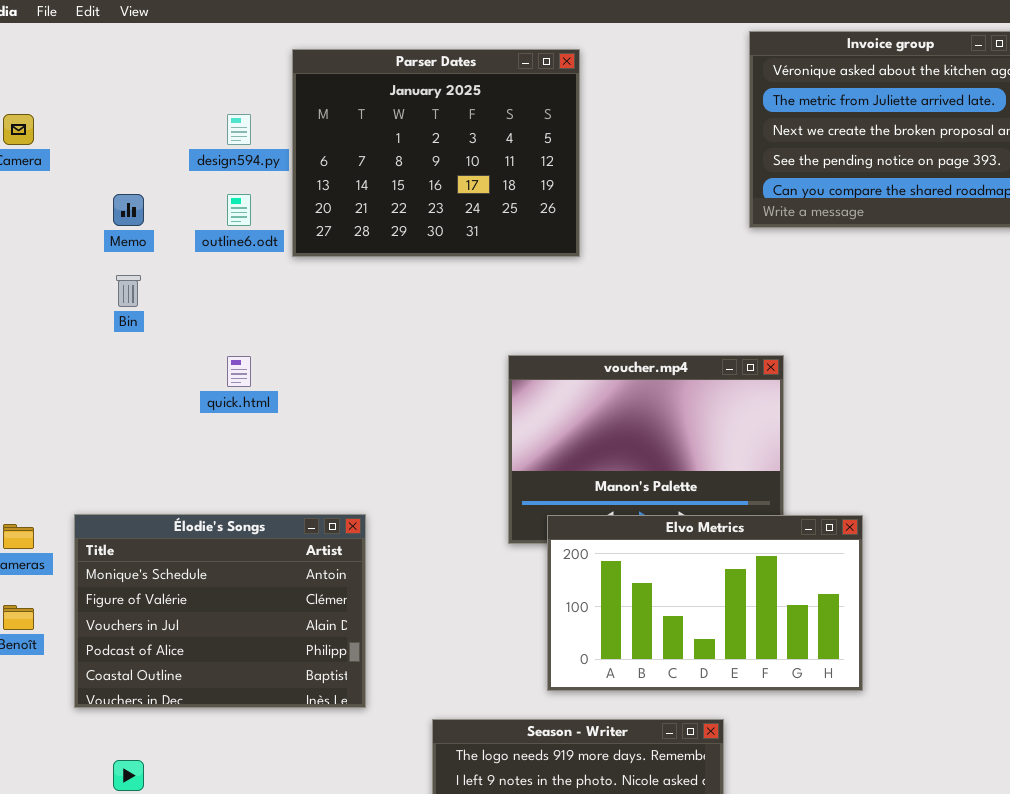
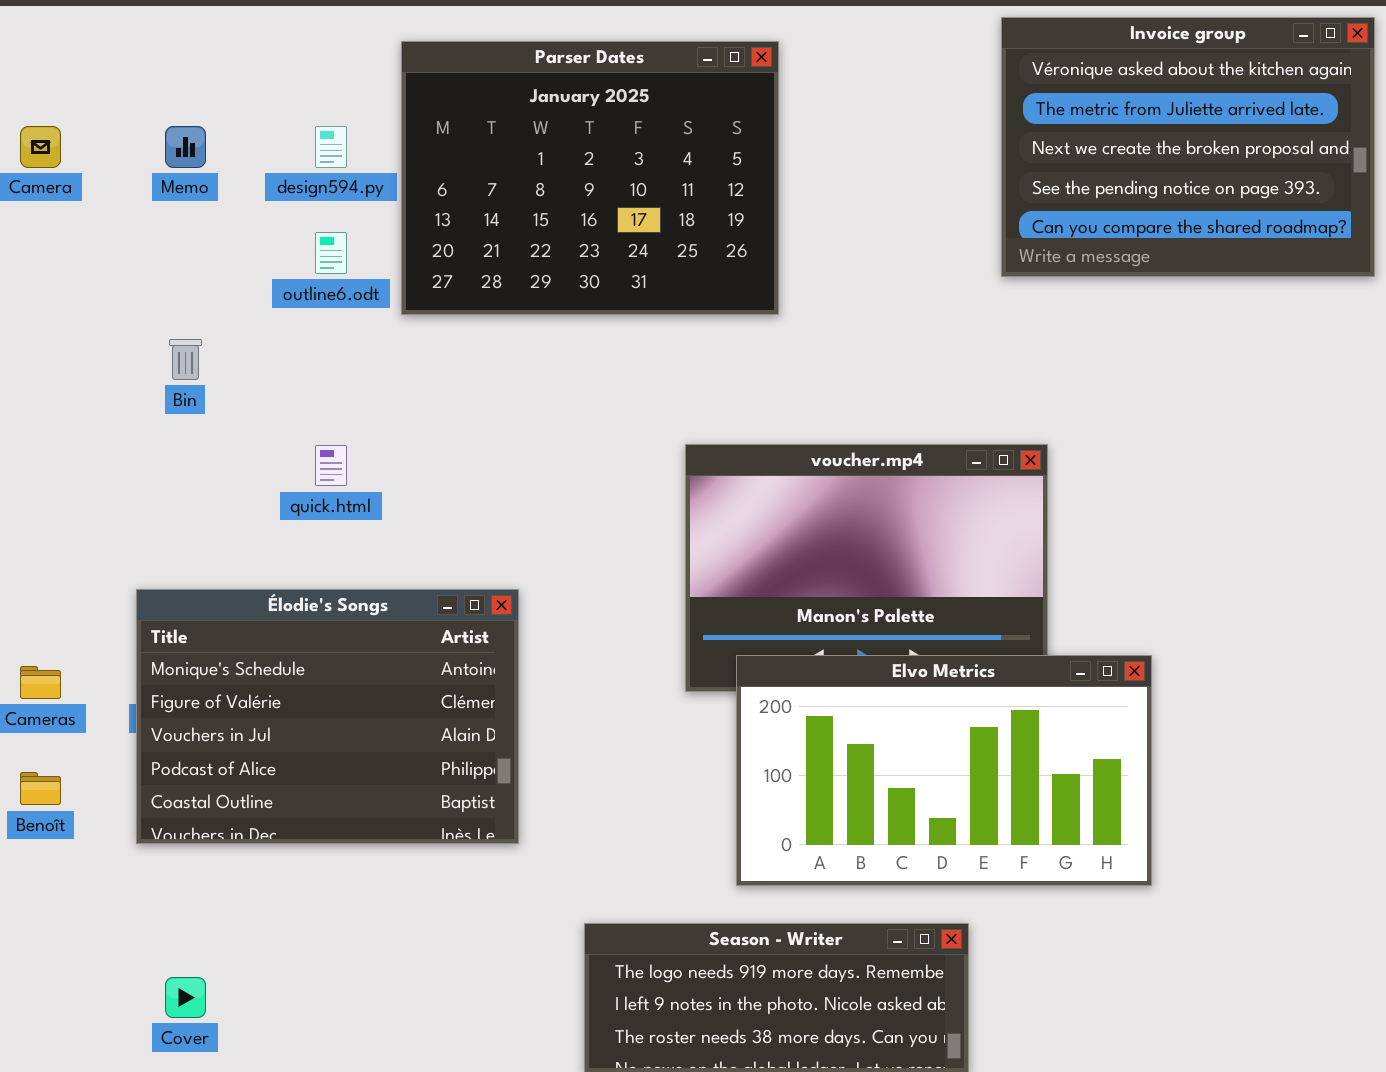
Memo: [113,194,144,226] -> [165,126,206,168], moved
Élodie's Songs: [74,514,366,708] -> [136,589,519,844], moved

